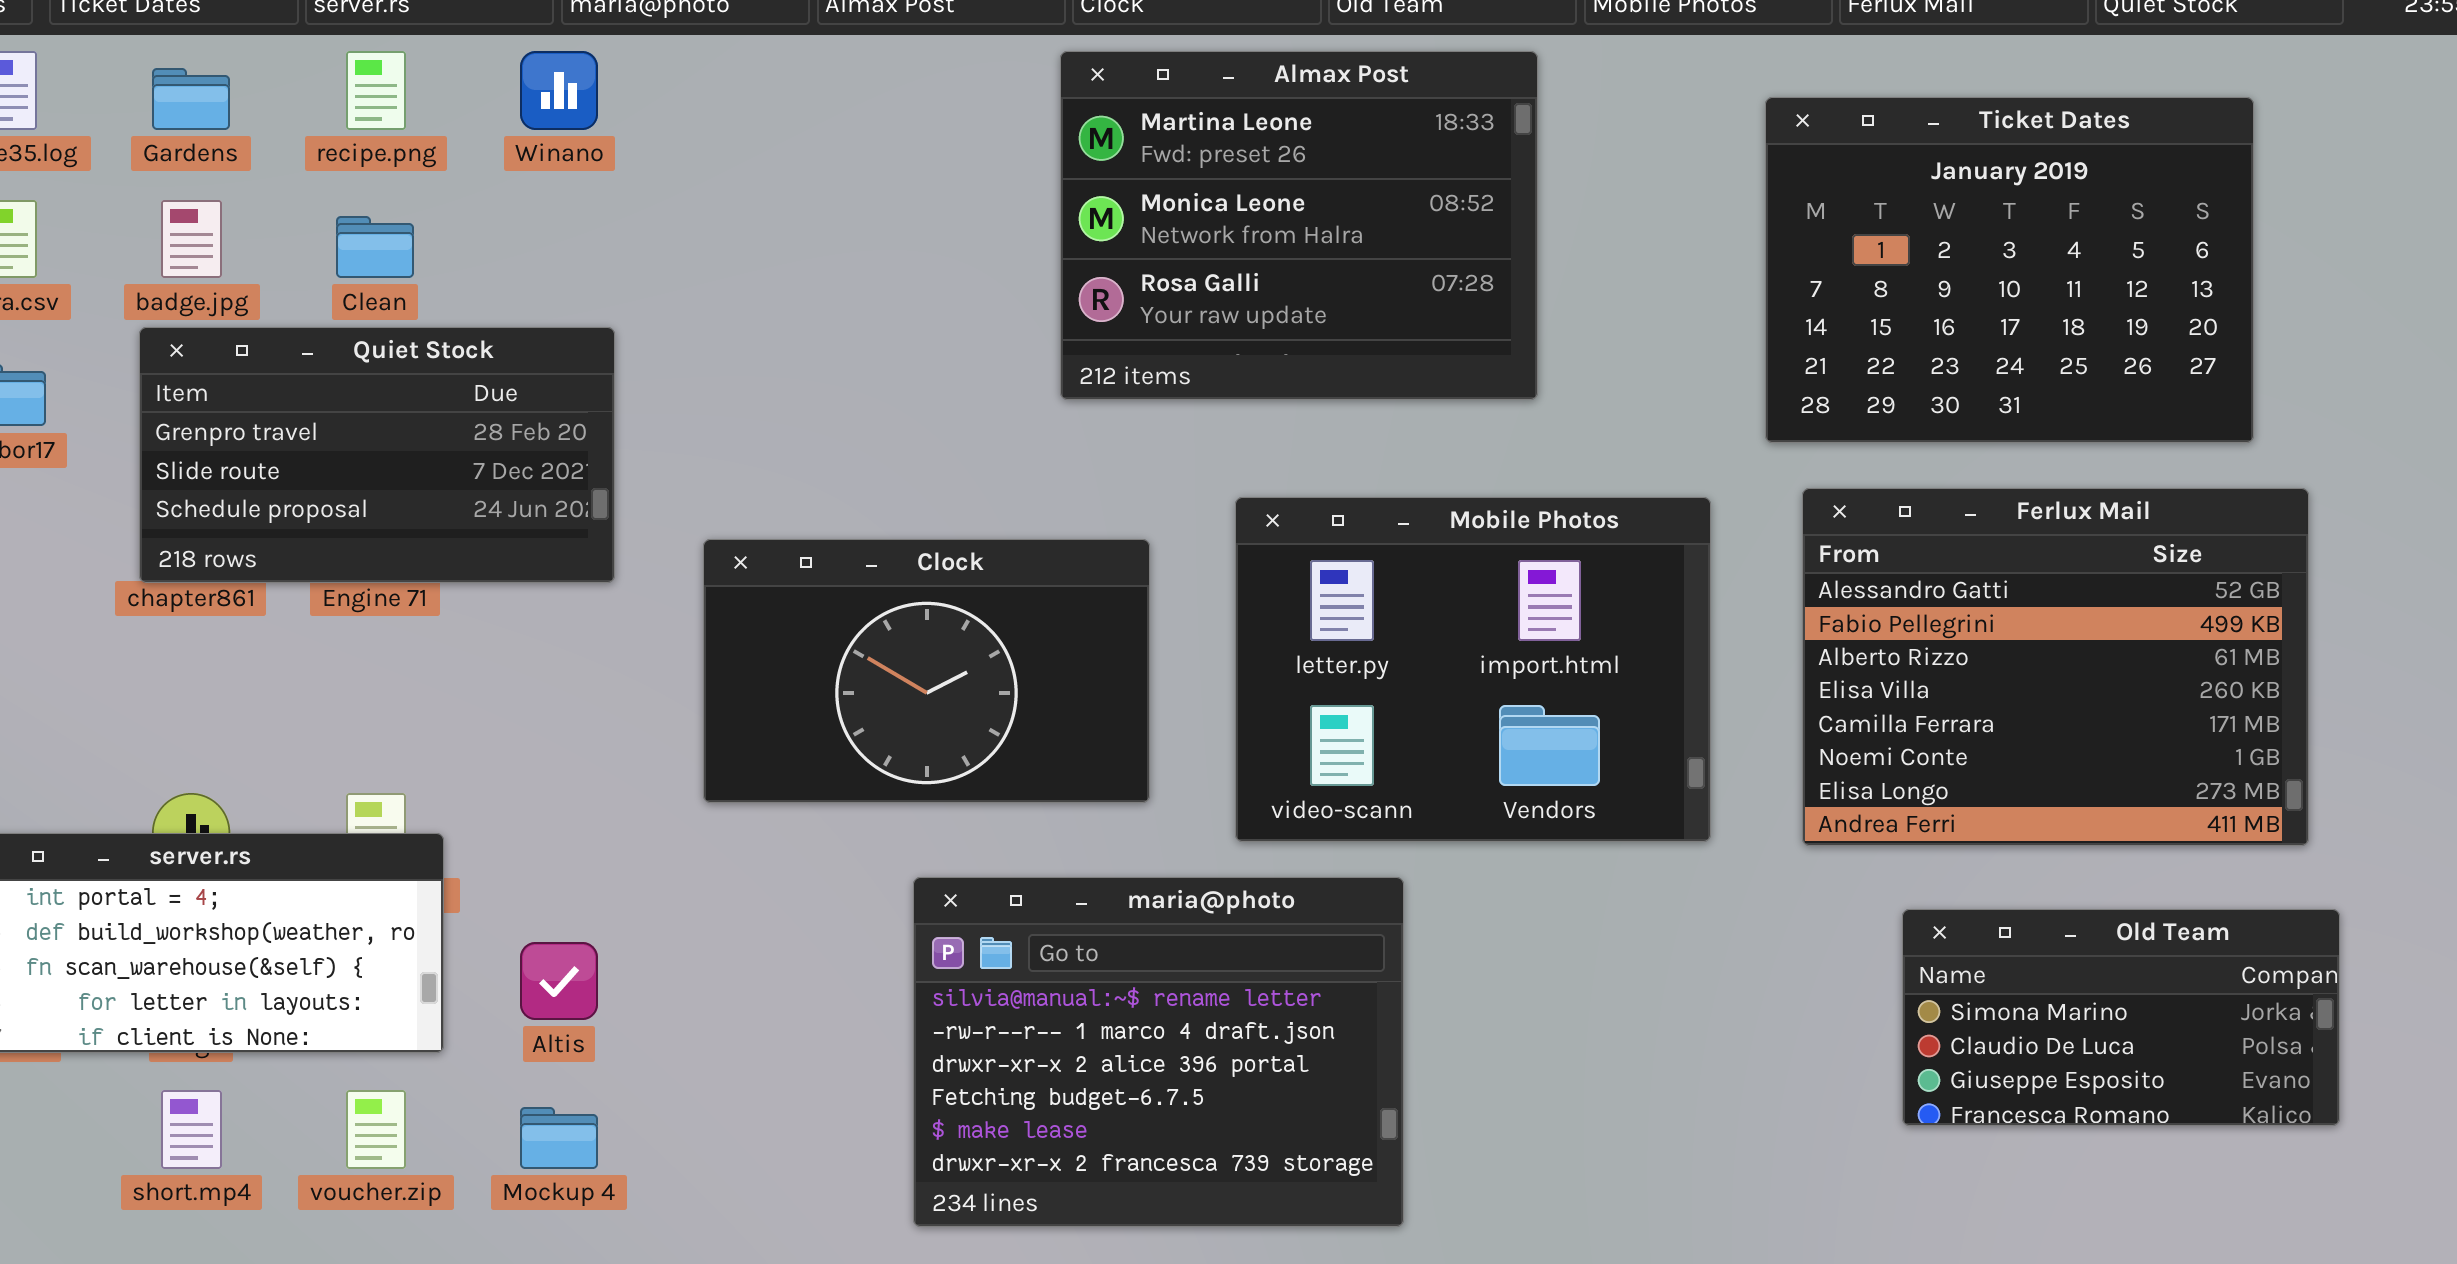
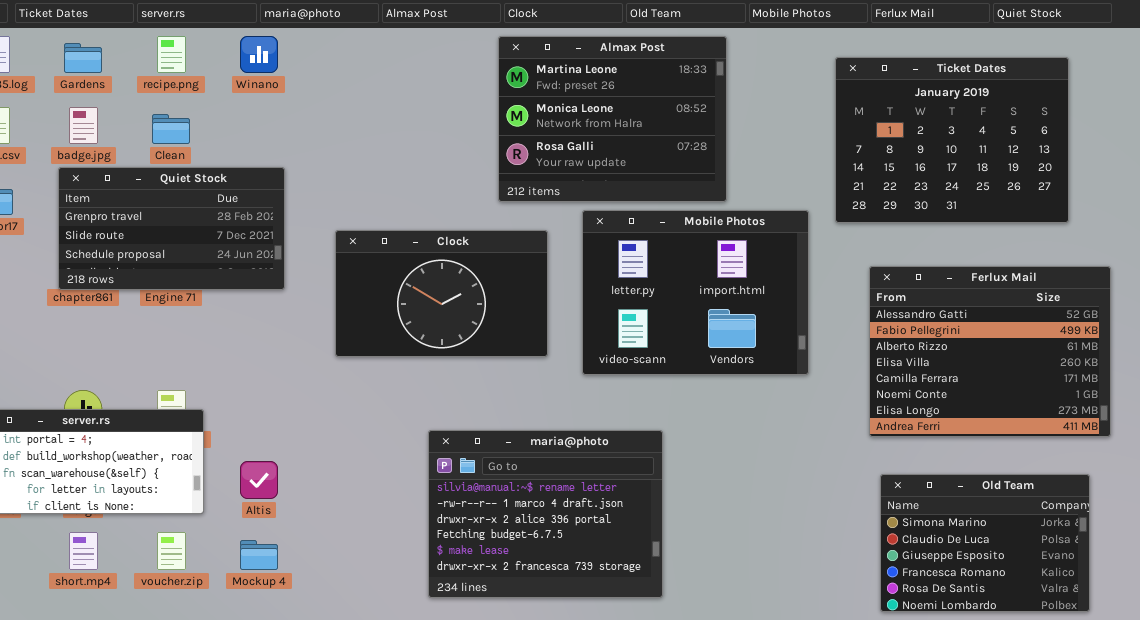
Ferlux Mail: [1802,488,2309,846] -> [869,266,1111,437], moved
Mobile Photos: [1235,497,1711,842] -> [582,210,809,375], moved
Clock: [703,539,1150,803] -> [335,230,548,357], moved
Old Team: [1902,909,2340,1126] -> [880,474,1090,612], moved, resized

